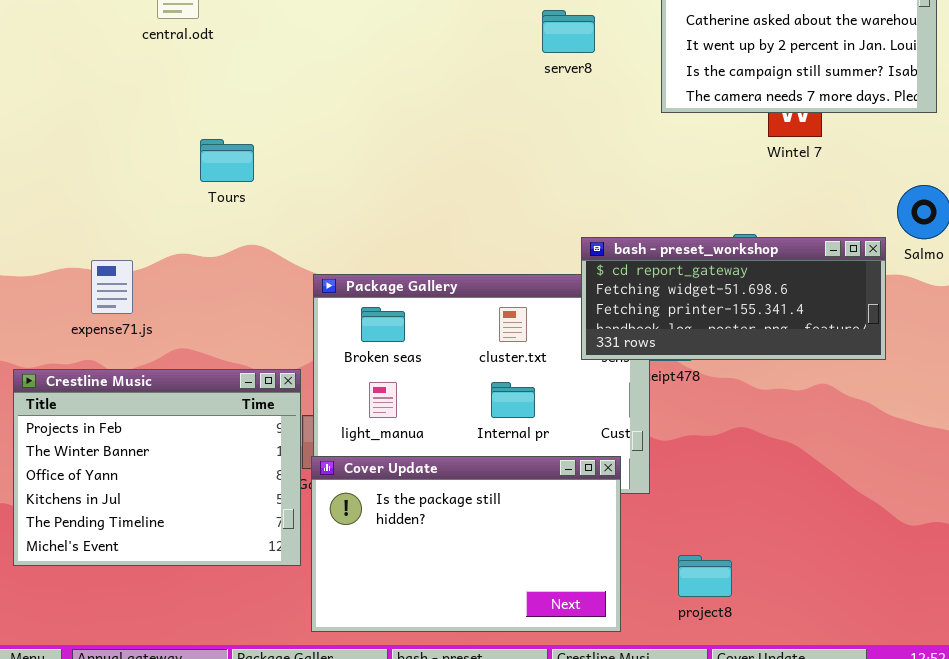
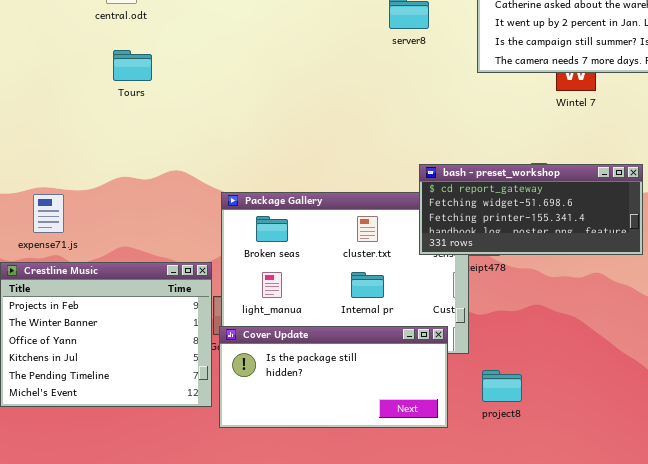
Tours: [200,139,254,182] -> [113,50,152,81], moved
expense71.js: [91,260,133,314] -> [33,194,64,233], moved
Cover Update: [311,456,621,632] -> [219,326,448,428], resized
project8: [678,555,732,597] -> [482,370,522,402], moved

